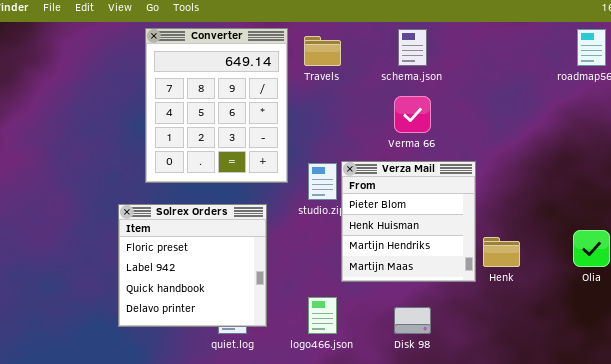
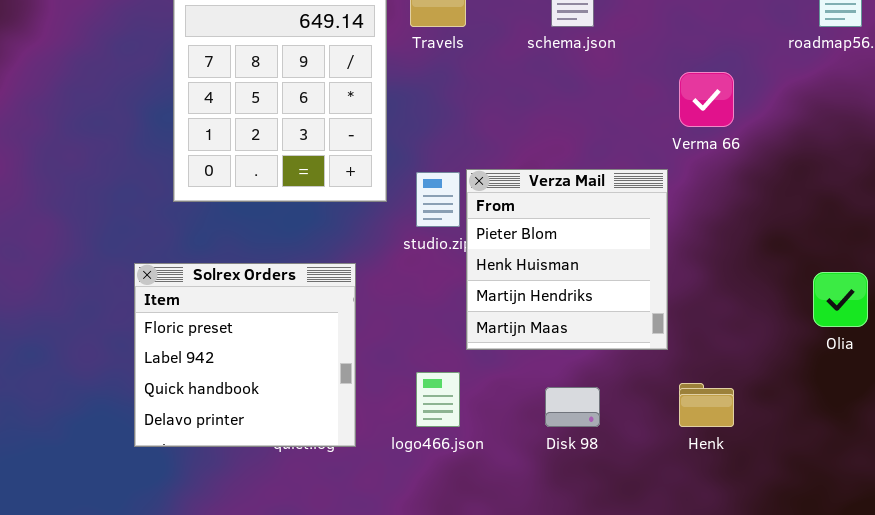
Verma 66: [394,96,431,133] -> [679,72,734,127], moved
Solrex Orders: [118,204,267,327] -> [134,263,356,447], moved
Henk: [483,237,520,267] -> [679,383,734,427], moved

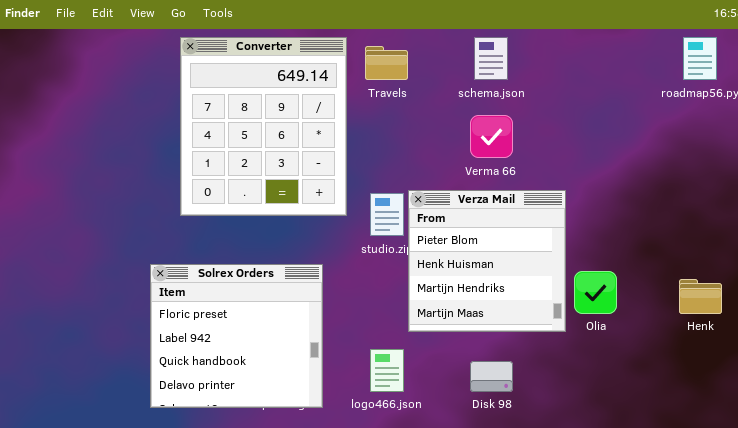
Verma 66: [679,72,734,127] -> [470,115,513,158], moved
Olia: [813,272,868,327] -> [574,271,617,314], moved
Henk: [679,383,734,427] -> [679,279,722,314], moved

